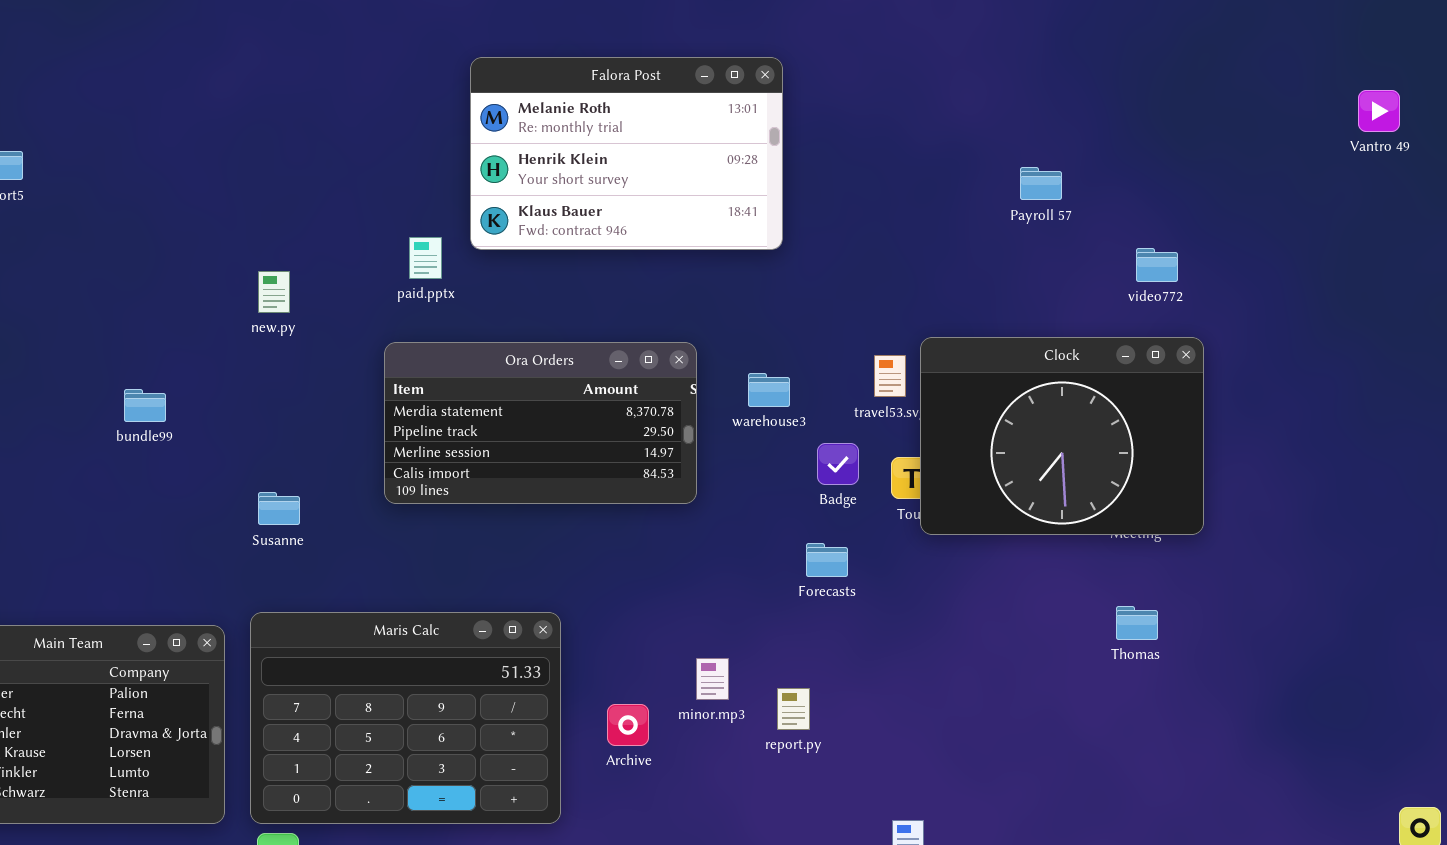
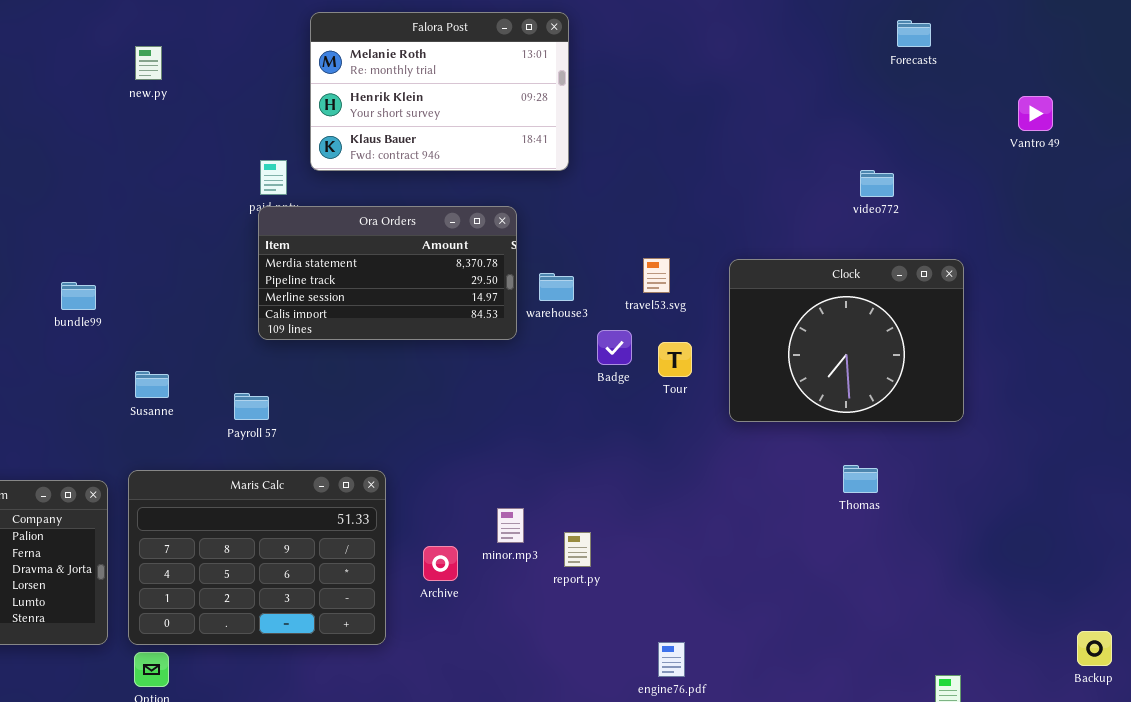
Vantro 49: [1358,90,1400,132] -> [1018,96,1053,131], moved
Payroll 57: [1020,167,1062,200] -> [234,393,269,420], moved
new.py: [258,271,290,313] -> [135,46,162,80], moved
Clock: [920,337,1204,535] -> [729,259,964,422], moved
Ora Orders: [384,342,697,504] -> [258,206,517,340], moved
bundle99: [124,389,166,422] -> [61,282,96,310], moved
Forecasts: [806,543,848,577] -> [897,20,931,47], moved

